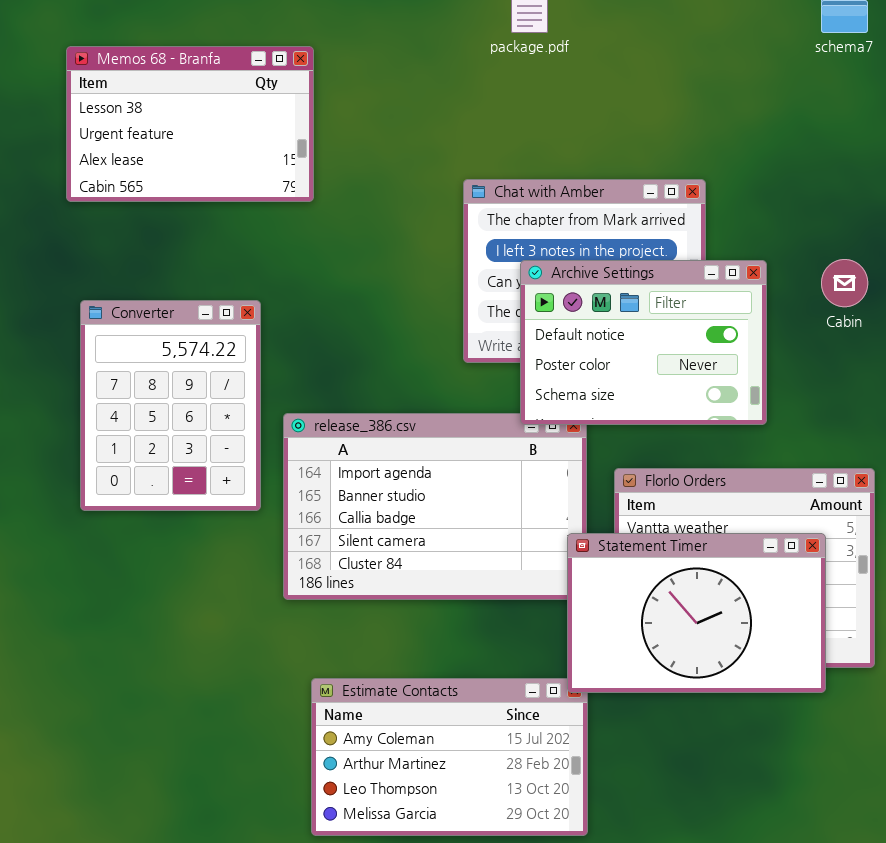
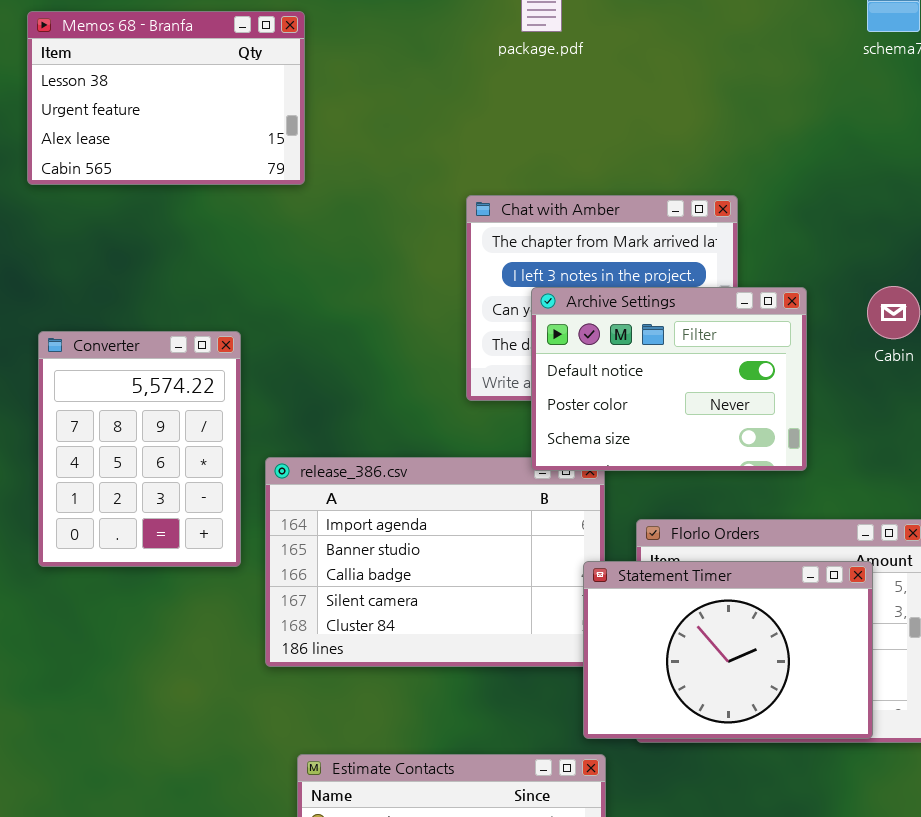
Memos 68 - Branfa: [66,46,314,202] -> [27,11,305,185], moved
Statement Timer: [567,533,826,693] -> [583,561,873,739], moved

